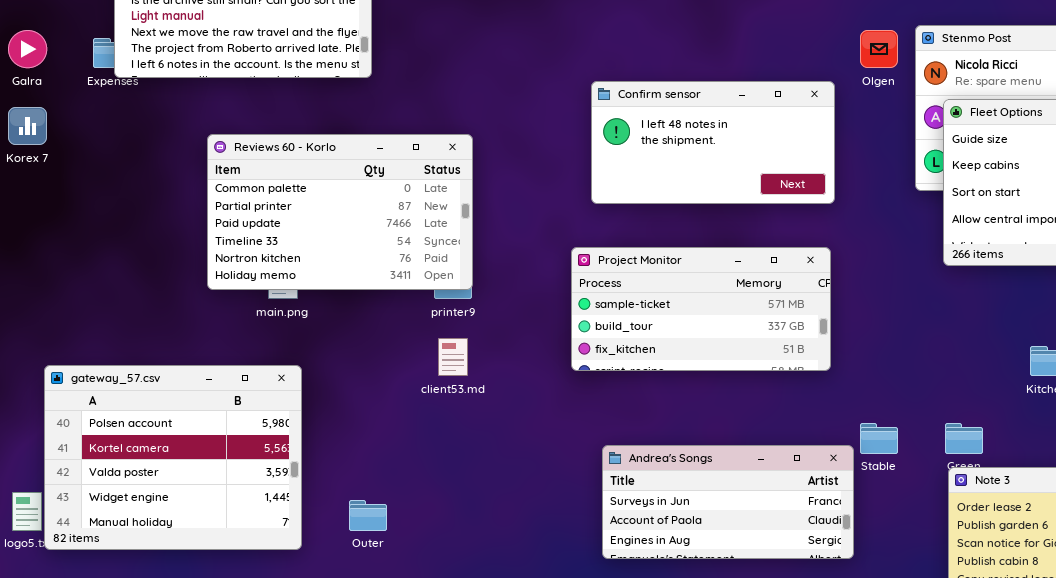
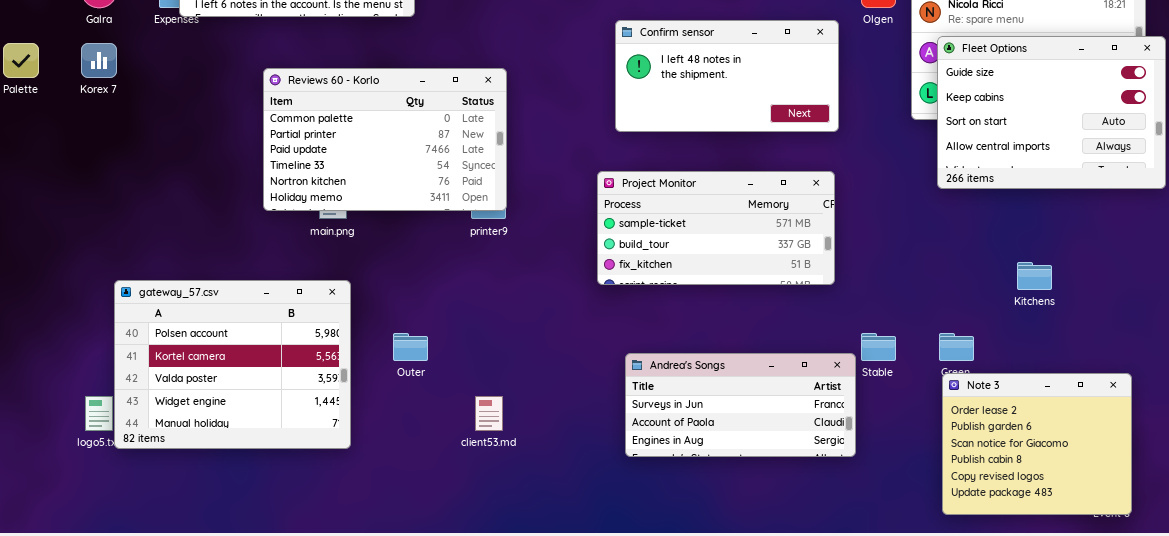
client53.md: [438,338,468,376] -> [475,396,503,431], moved
Outer: [349,500,387,531] -> [393,333,428,361], moved

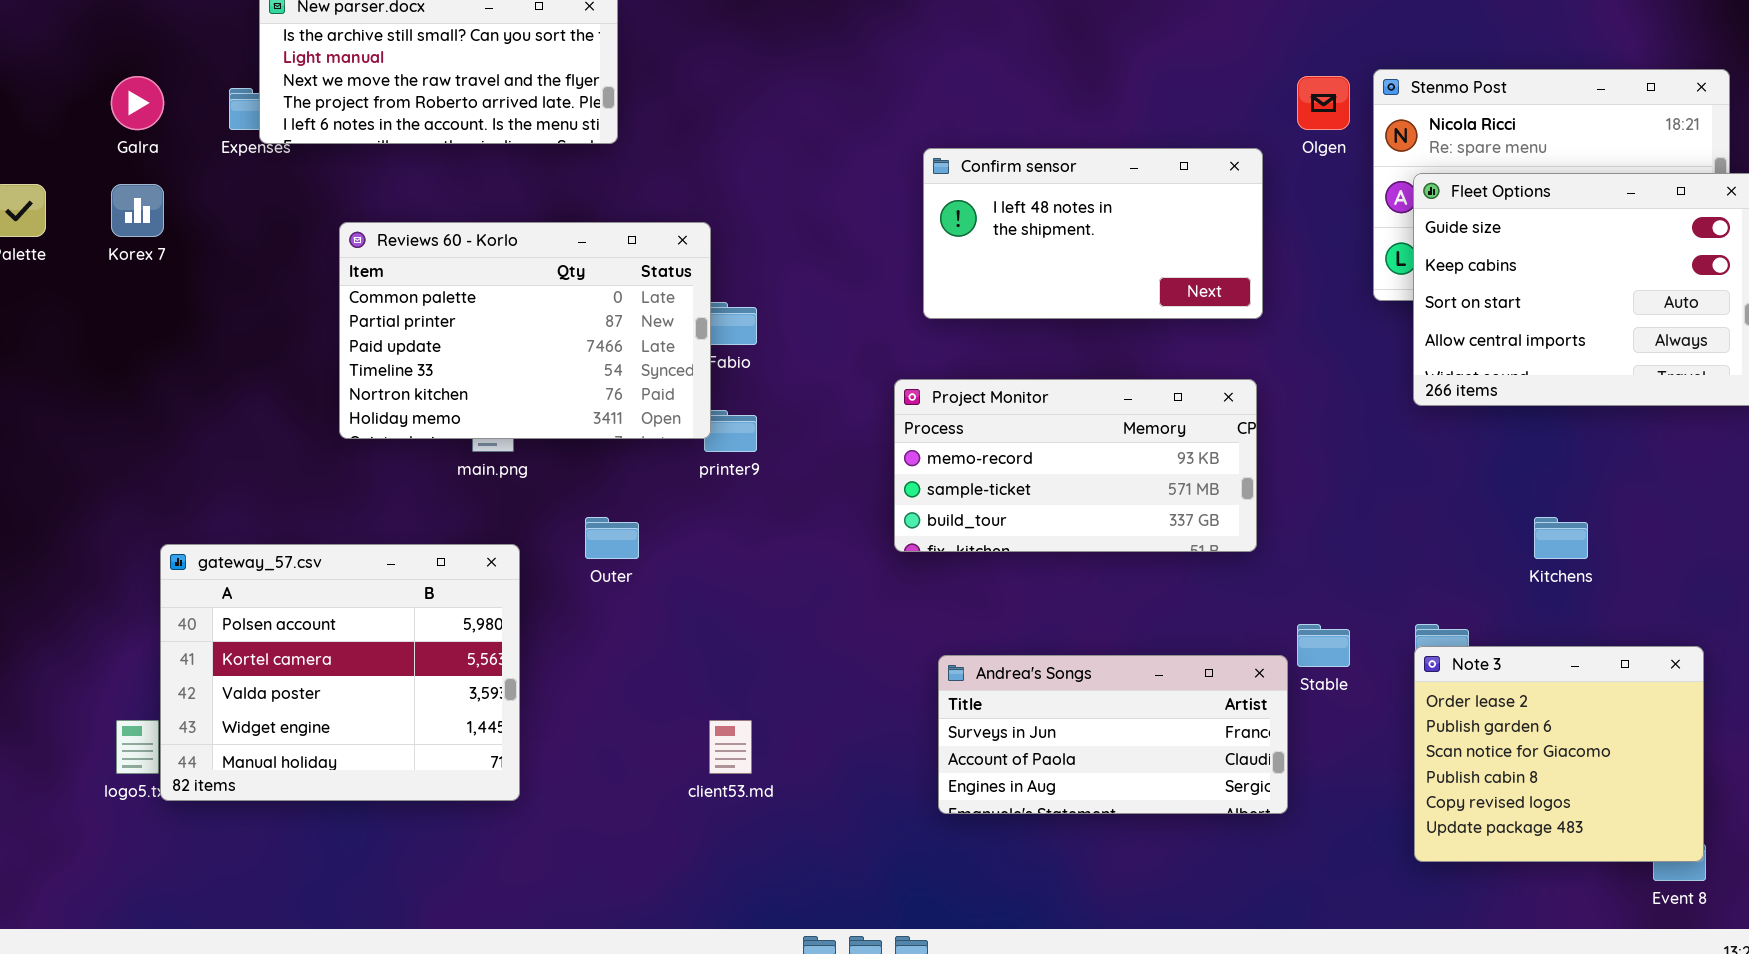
Reviews 60 - Korlo: [263,68,507,211] -> [339,222,711,439], moved
Project Monitor: [597,171,835,285] -> [894,379,1257,552], scrolled up 1 row
Outer: [393,333,428,361] -> [585,517,639,559], moved
Note 3: [942,373,1132,515] -> [1414,646,1704,862], moved

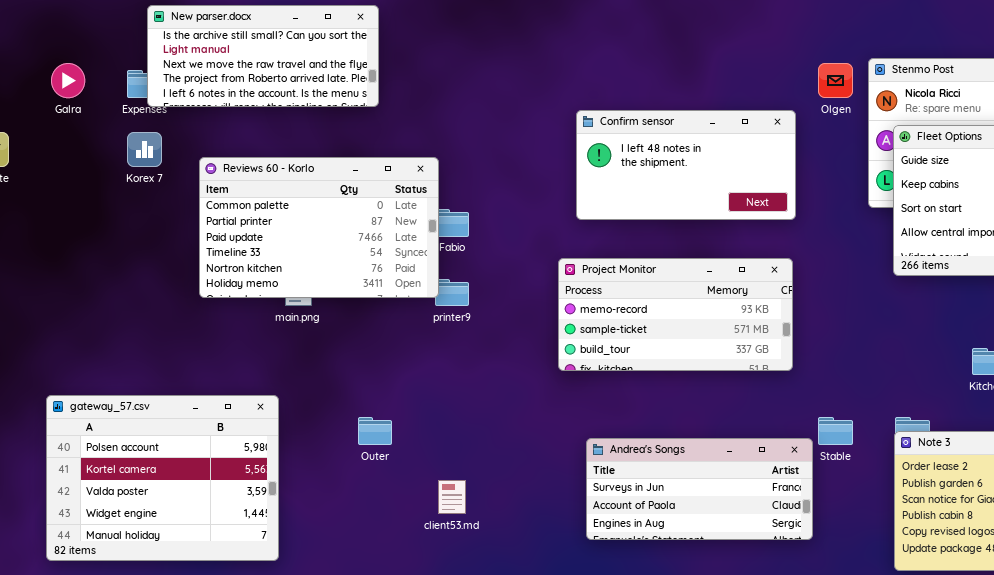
Korex 7: [111,184,164,237] -> [127,132,162,167], moved
Outer: [585,517,639,559] -> [358,417,392,445], moved
gateway_57.csv: [160,544,520,801] -> [46,395,279,561], moved

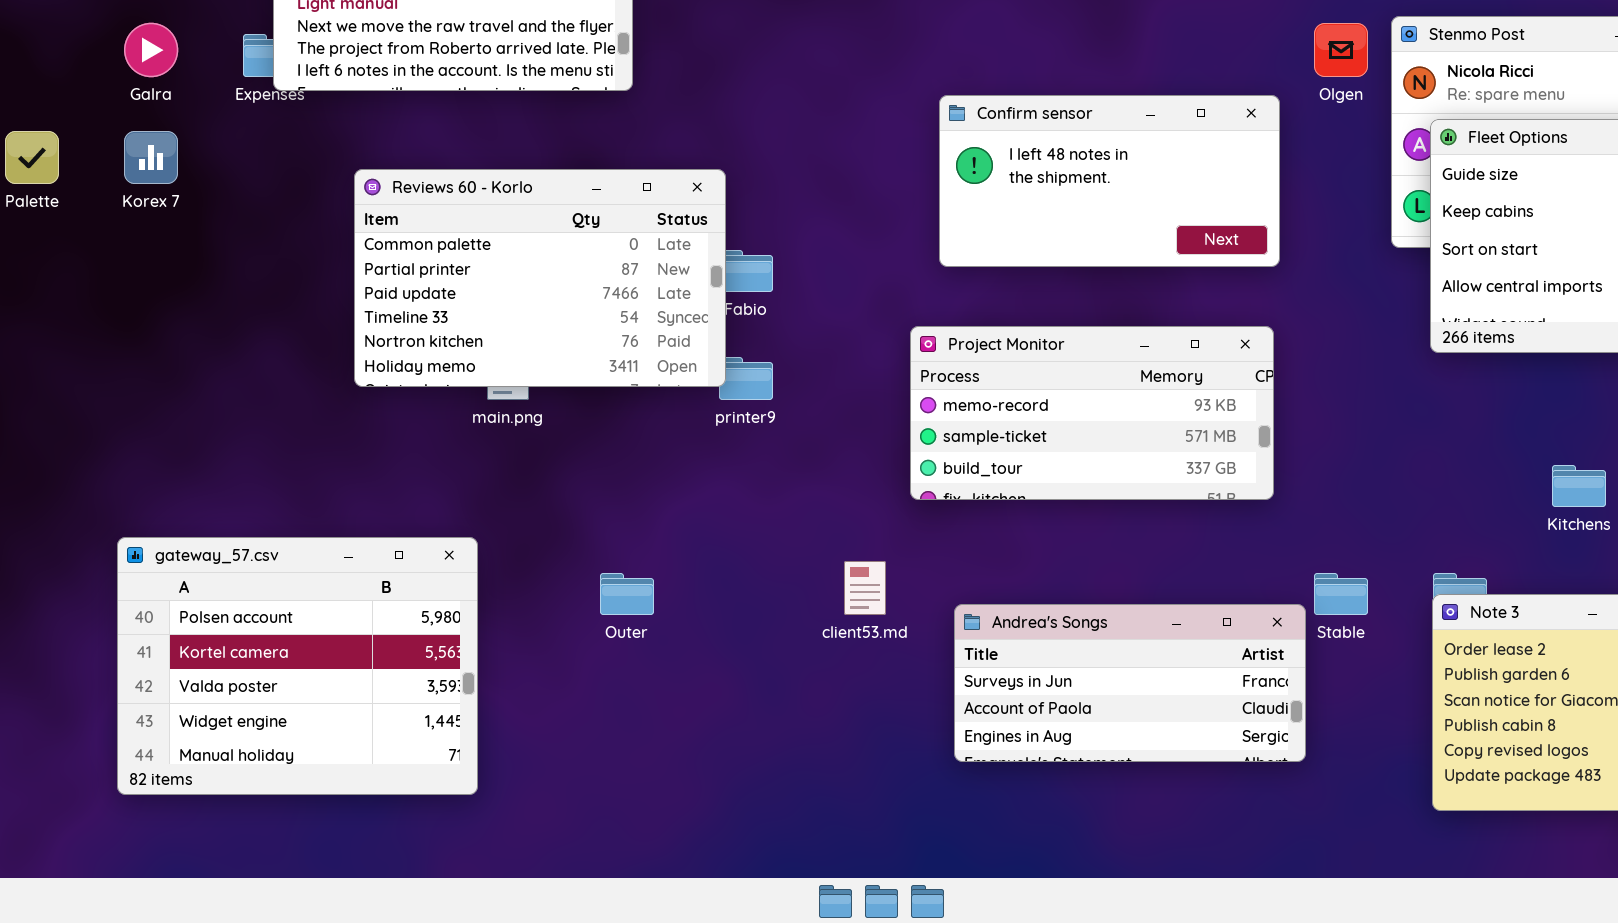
Korex 7: [127,132,162,167] -> [124,131,178,184], moved
client53.md: [438,480,466,514] -> [844,561,886,615], moved

